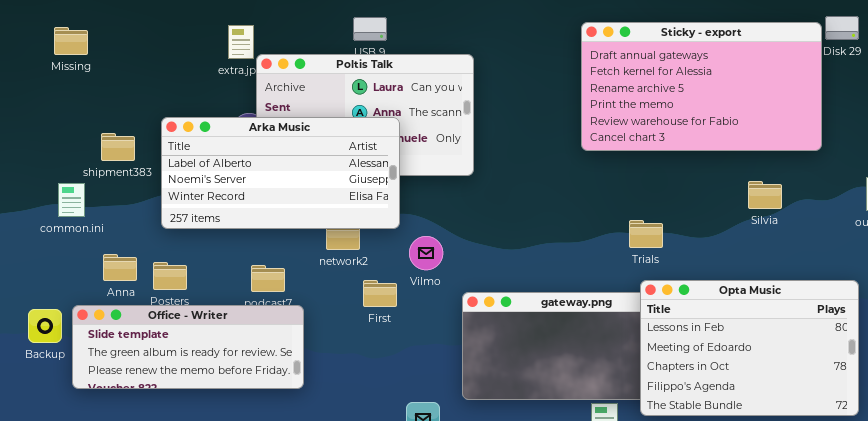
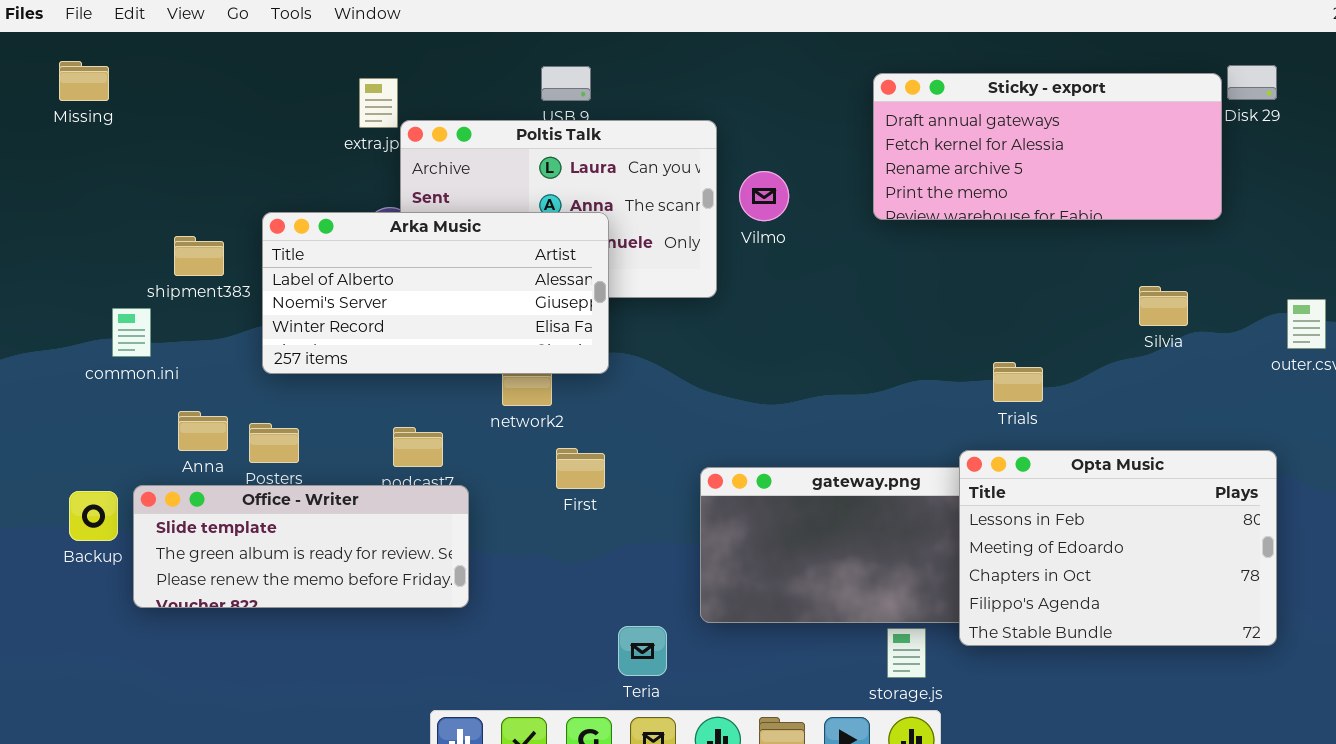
Sticky - export: [581,22,822,151] -> [873,73,1222,220], resized
Missing: [54,27,88,55] -> [59,61,109,101], moved
Silvia: [748,181,782,209] -> [1139,286,1188,326], moved
Trials: [629,220,663,248] -> [993,362,1043,402], moved
Vilmo: [409,236,443,270] -> [739,171,789,221], moved

